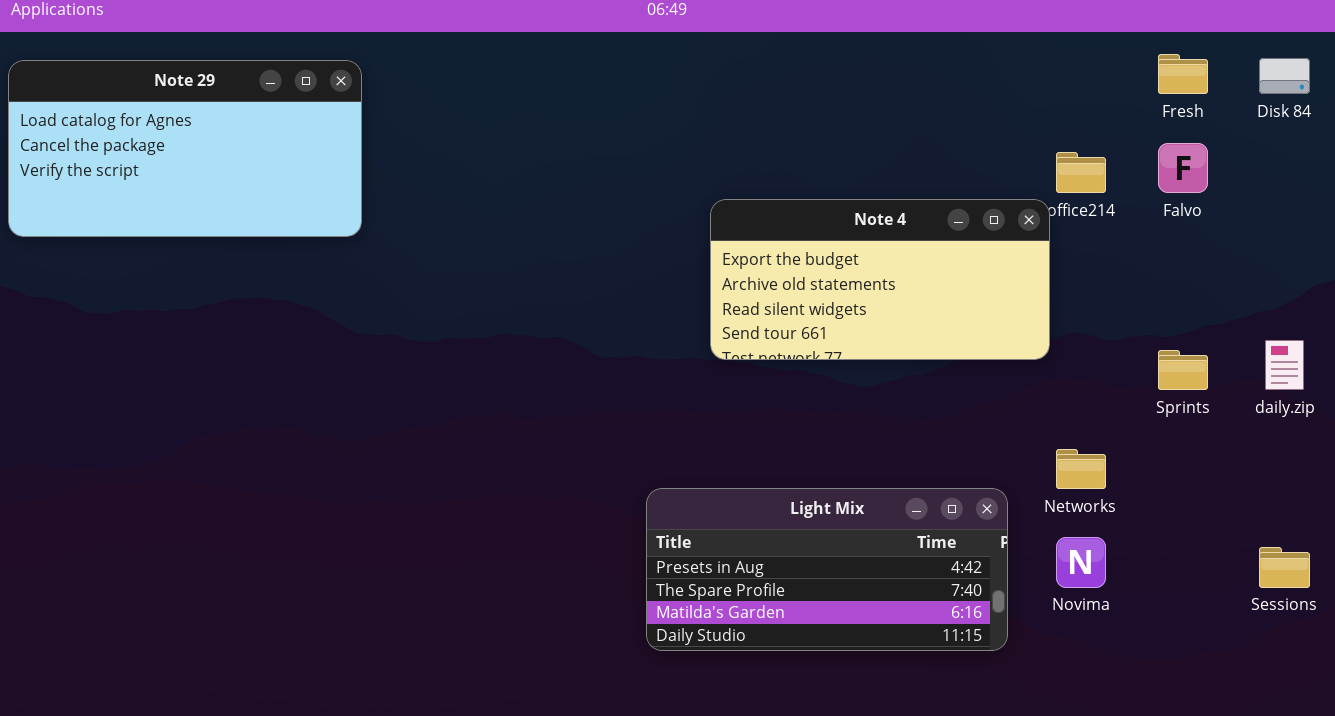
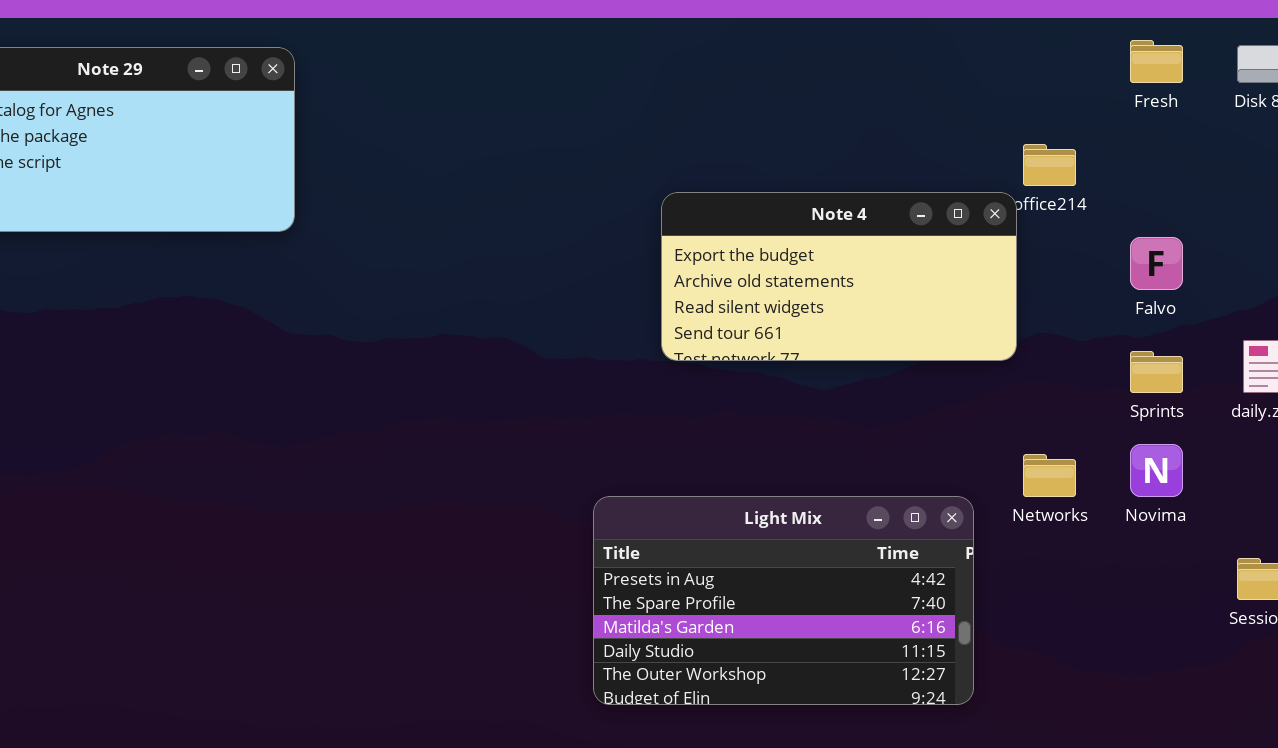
Falvo: [1158,143,1208,193] -> [1130,237,1183,290], moved
Light Mix: [646,488,1008,651] -> [593,496,974,705], resized
Novima: [1056,537,1106,588] -> [1130,444,1183,497], moved

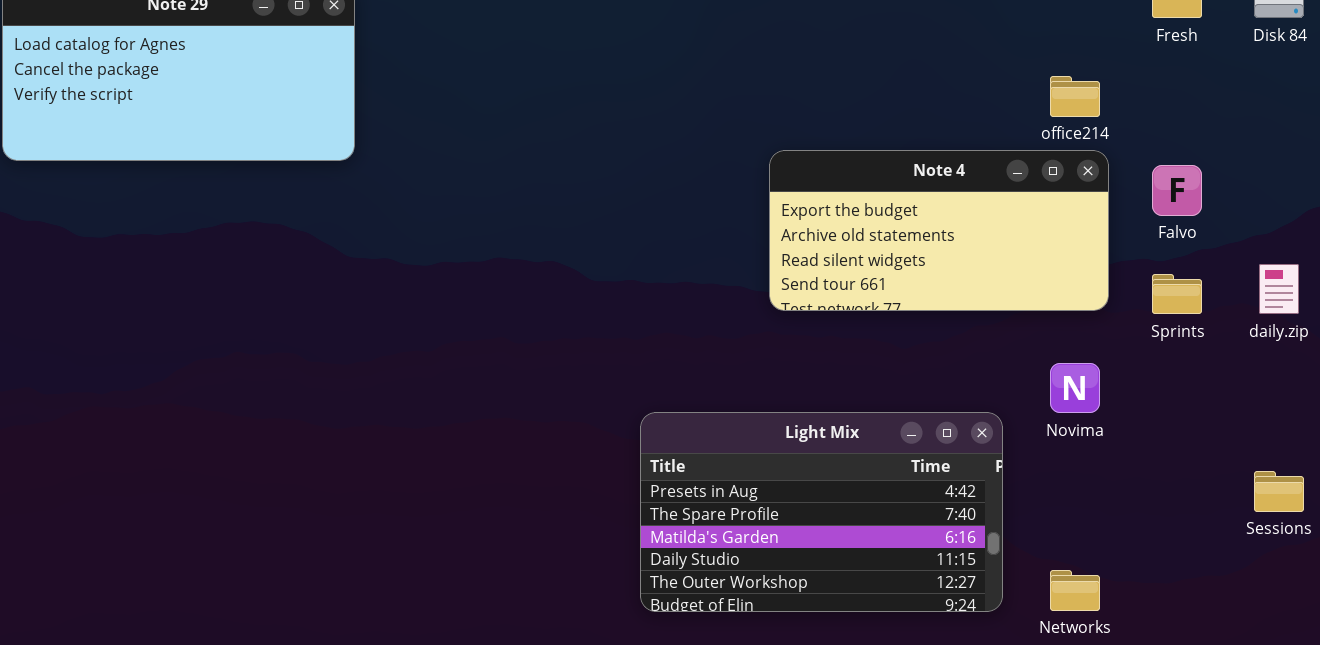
Note 4: [661,192,1017,361] -> [769,150,1109,311], moved
Novima: [1130,444,1183,497] -> [1050,363,1100,413], moved
Networks: [1023,454,1076,497] -> [1050,570,1100,611], moved

